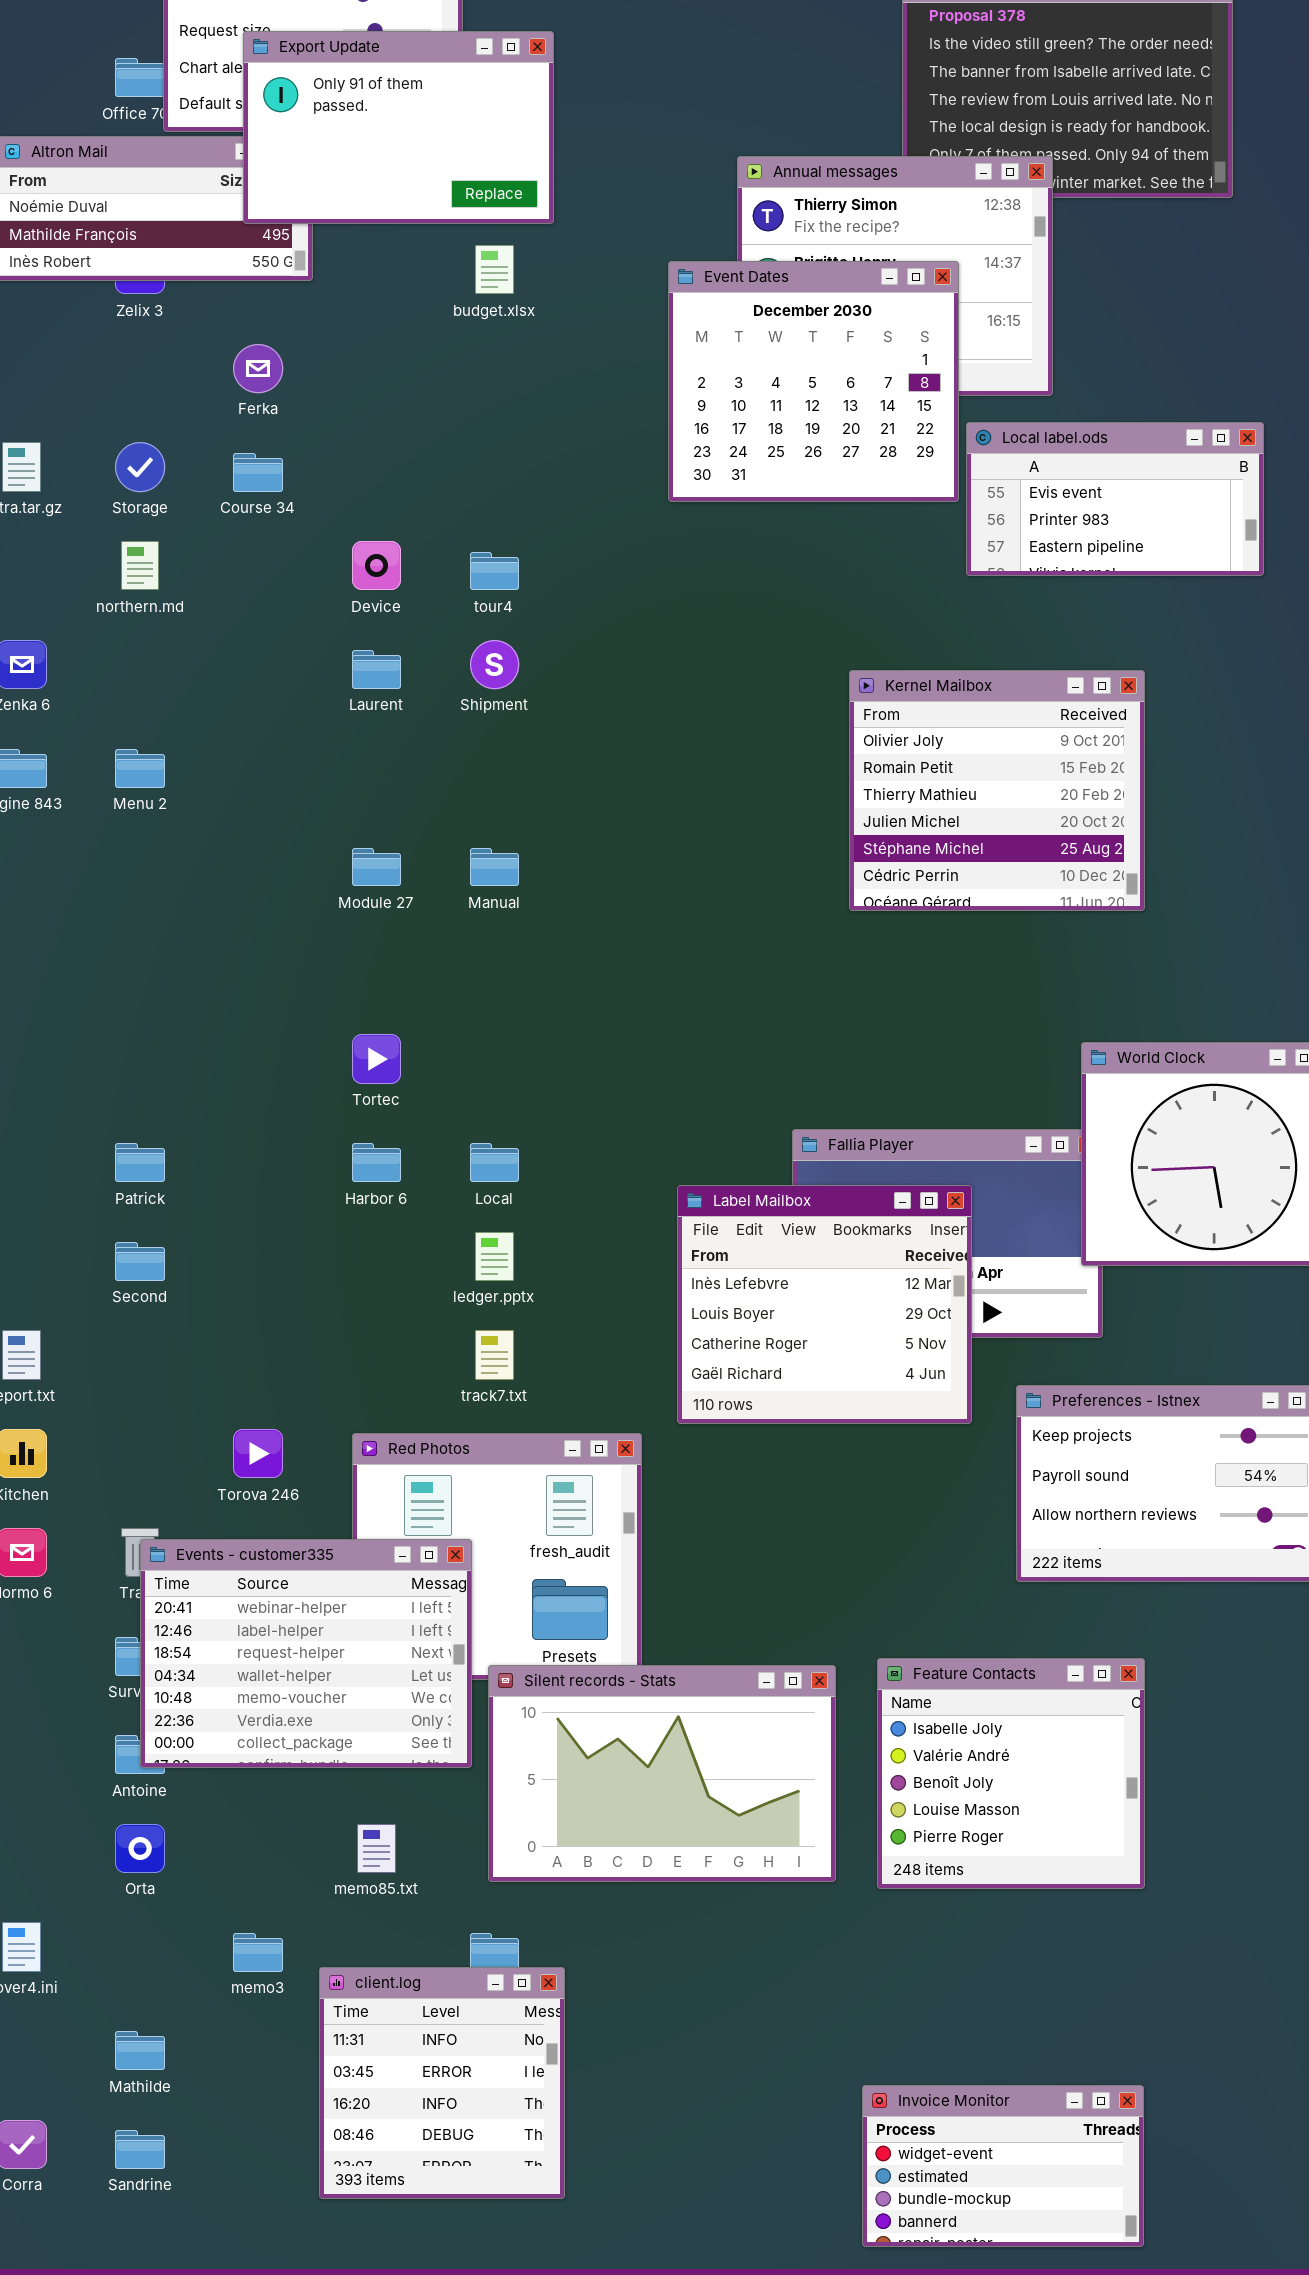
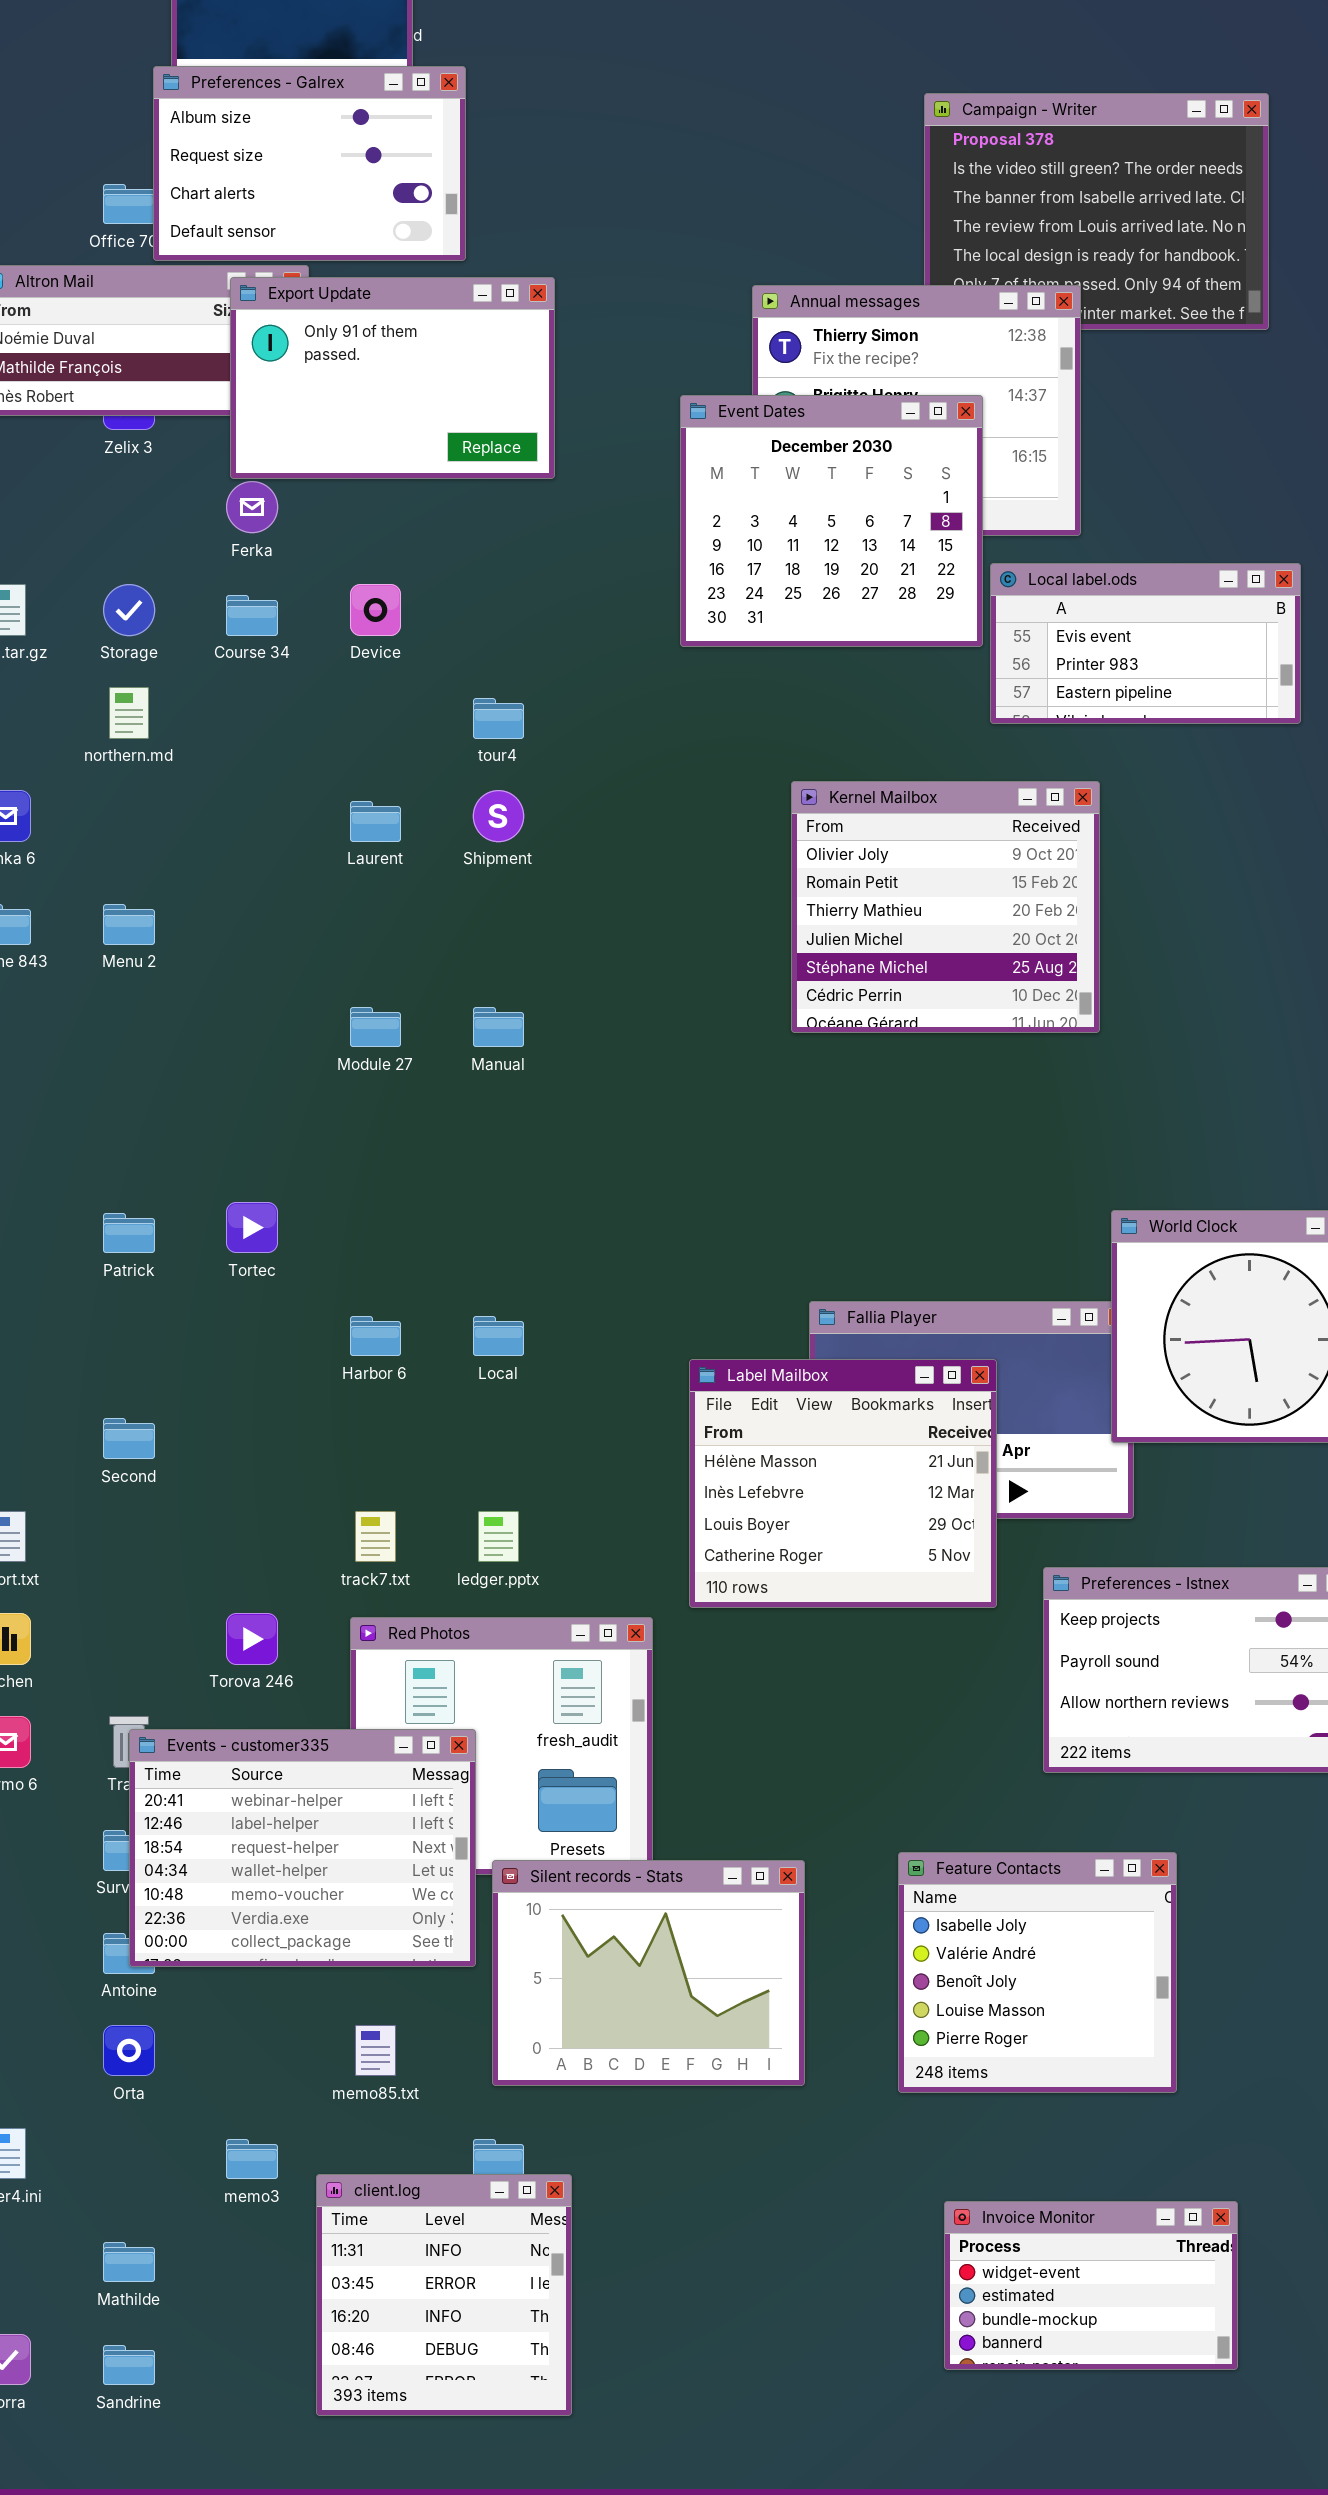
Export Update: [243,31,554,224] -> [230,277,555,479], moved
Device: [352,541,401,590] -> [350,584,401,636], moved
Kernel Mailbox: [849,670,1145,911] -> [791,781,1100,1033], moved
Tortec: [352,1034,401,1084] -> [226,1202,278,1253], moved
Patrick: [115,1143,165,1182] -> [103,1213,155,1253], moved
Label Mailbox: [677,1185,972,1424] -> [689,1359,997,1608], scrolled up 1 row
ledger.pptx: [475,1232,514,1281] -> [478,1511,519,1562], moved
track7.txt: [475,1330,514,1380] -> [355,1511,396,1562], moved
Silent records - Stats: [488,1665,836,1882] -> [492,1860,805,2086], resized
Invoice Monitor: [862,2085,1144,2247] -> [944,2201,1238,2370], moved

